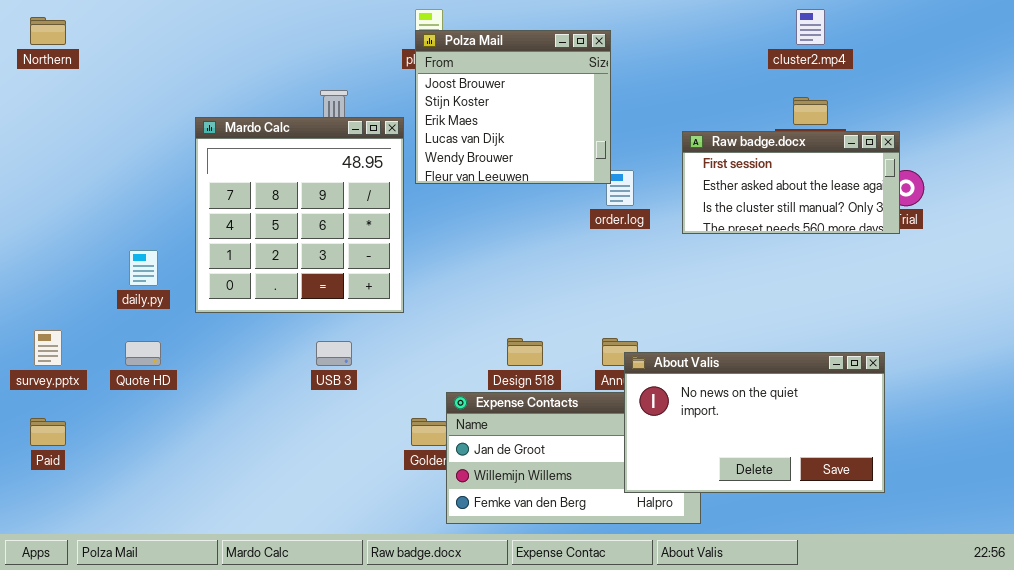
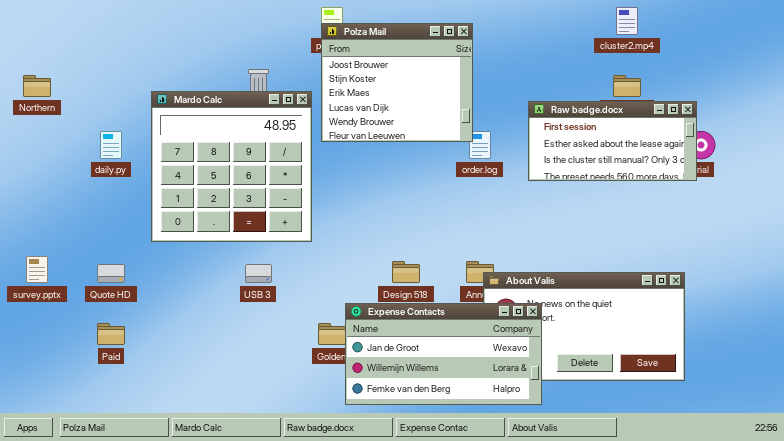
Northern: [30,17,66,45] -> [23,75,51,97], moved
daily.py: [129,250,158,286] -> [100,131,122,159], moved
Expense Contacts: [446,392,701,524] -> [345,303,542,405], raised
Paid: [30,418,66,446] -> [97,323,125,345], moved

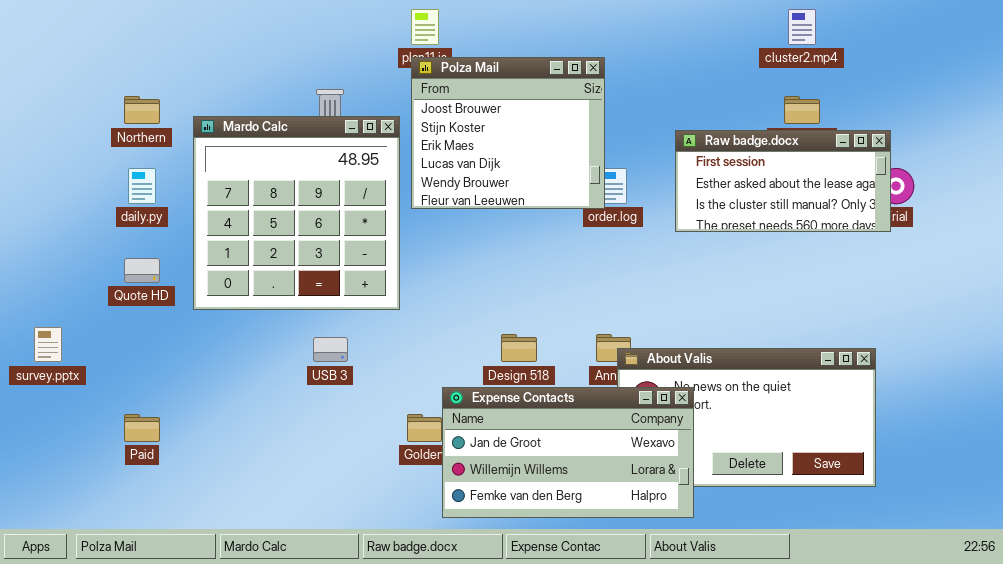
Polza Mail: [321,23,473,142] -> [411,57,605,209], moved
Northern: [23,75,51,97] -> [124,96,160,124], moved
Quote HD: [97,264,125,283] -> [124,258,160,283], moved

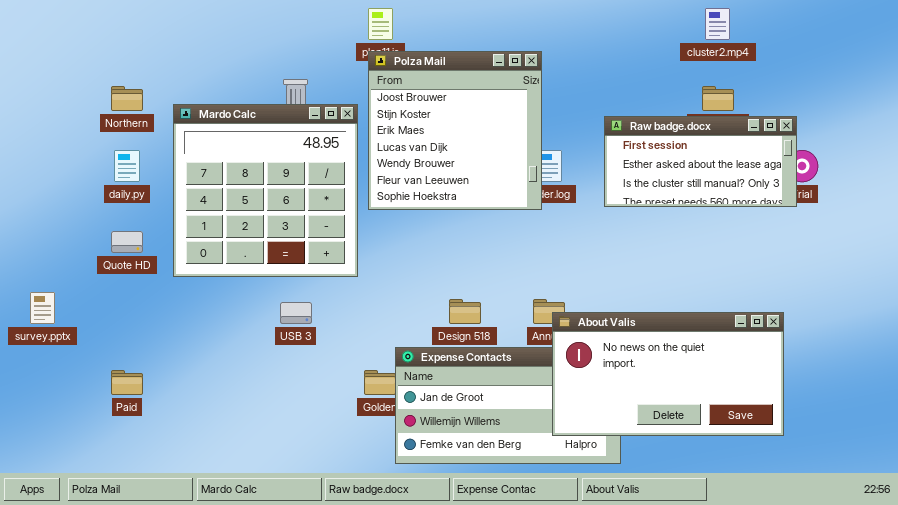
Polza Mail: [411,57,605,209] -> [368,51,542,210], resized
About Valis: [617,348,876,487] -> [552,312,784,436], raised

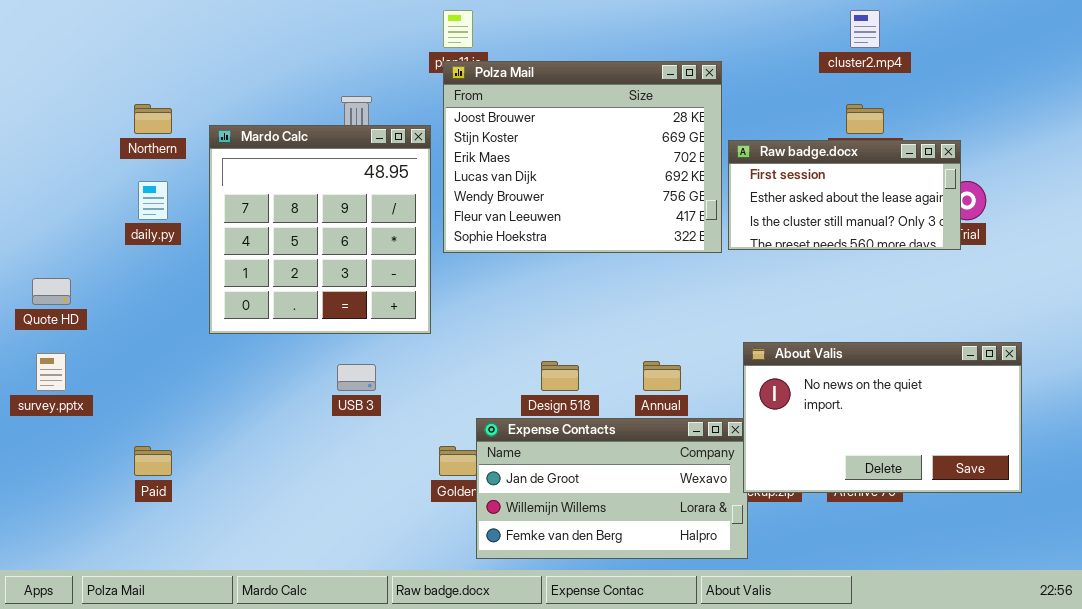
Polza Mail: [368,51,542,210] -> [443,61,722,253], resized
Quote HD: [111,231,143,253] -> [32,278,71,305], moved
About Valis: [552,312,784,436] -> [743,342,1022,493], moved

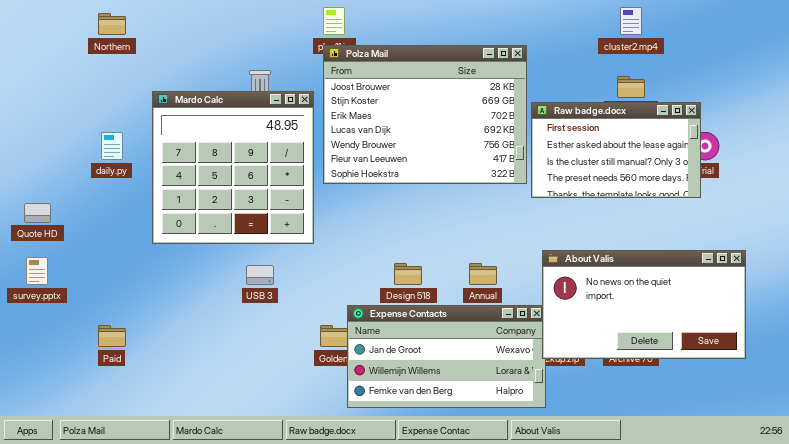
Northern: [134,104,172,134] -> [98,13,126,35], moved
Raw badge.docx: [728,140,961,250] -> [531,102,701,198], resized

